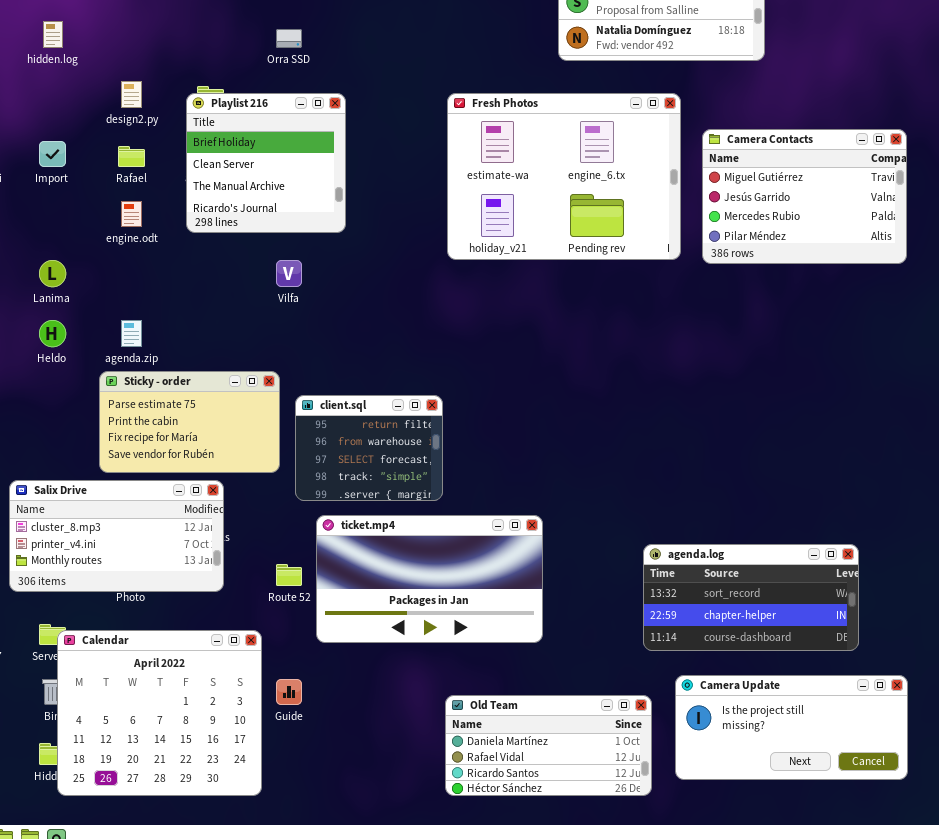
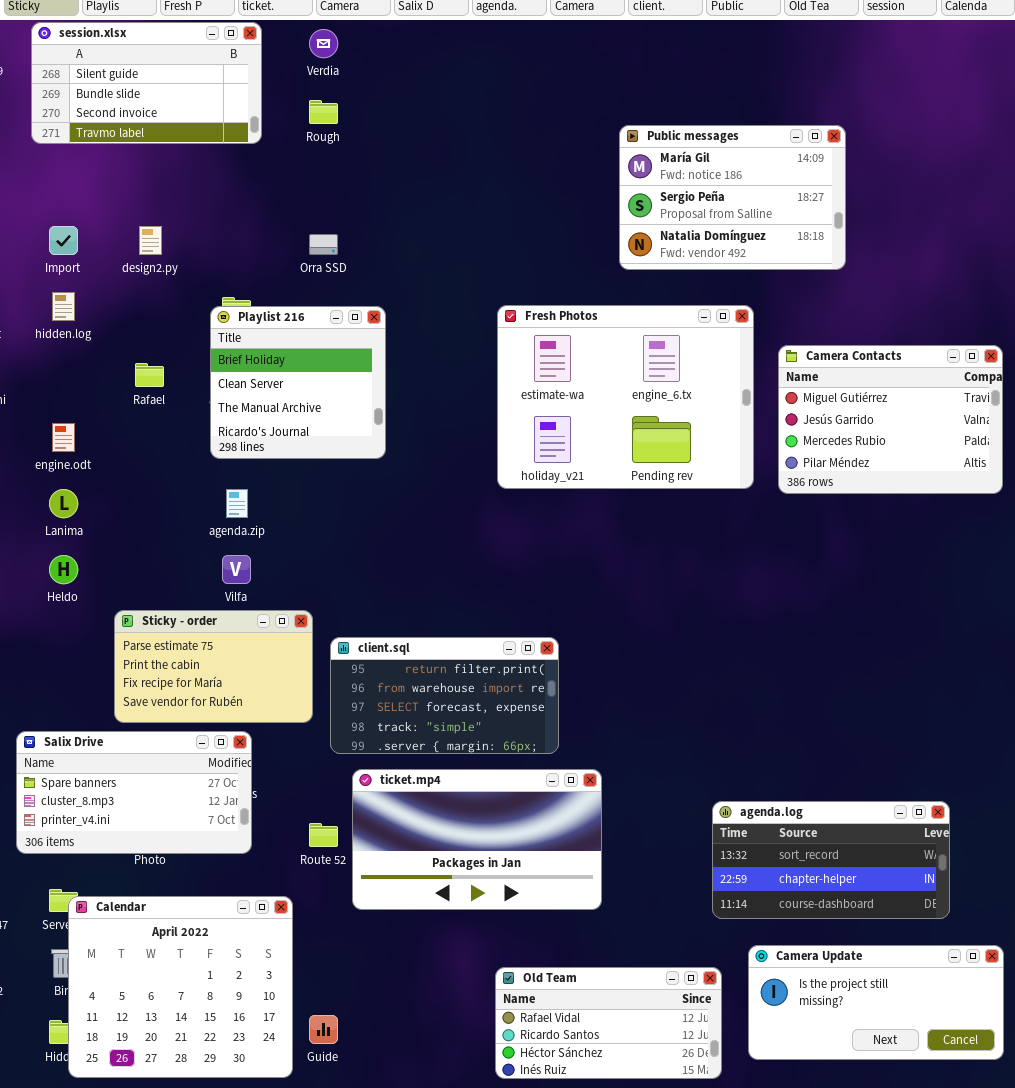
hidden.log: [43,21,63,48] -> [52,292,75,321], moved
design2.py: [121,81,142,108] -> [139,226,162,255], moved
Import: [39,141,66,167] -> [49,226,78,255], moved
engine.odt: [121,201,142,227] -> [52,423,75,452], moved
Vilfa: [276,260,302,287] -> [222,555,251,584], moved
agenda.zip: [121,320,142,347] -> [226,489,248,518], moved
client.sql: [295,395,443,501] -> [330,637,559,754], resized
Salix Drive: [9,480,224,592] -> [16,731,252,854], scrolled up 1 row
Guide: [276,679,302,705] -> [309,1015,338,1044], moved
Old Team: [445,695,652,796] -> [495,967,722,1079], scrolled down 1 row

